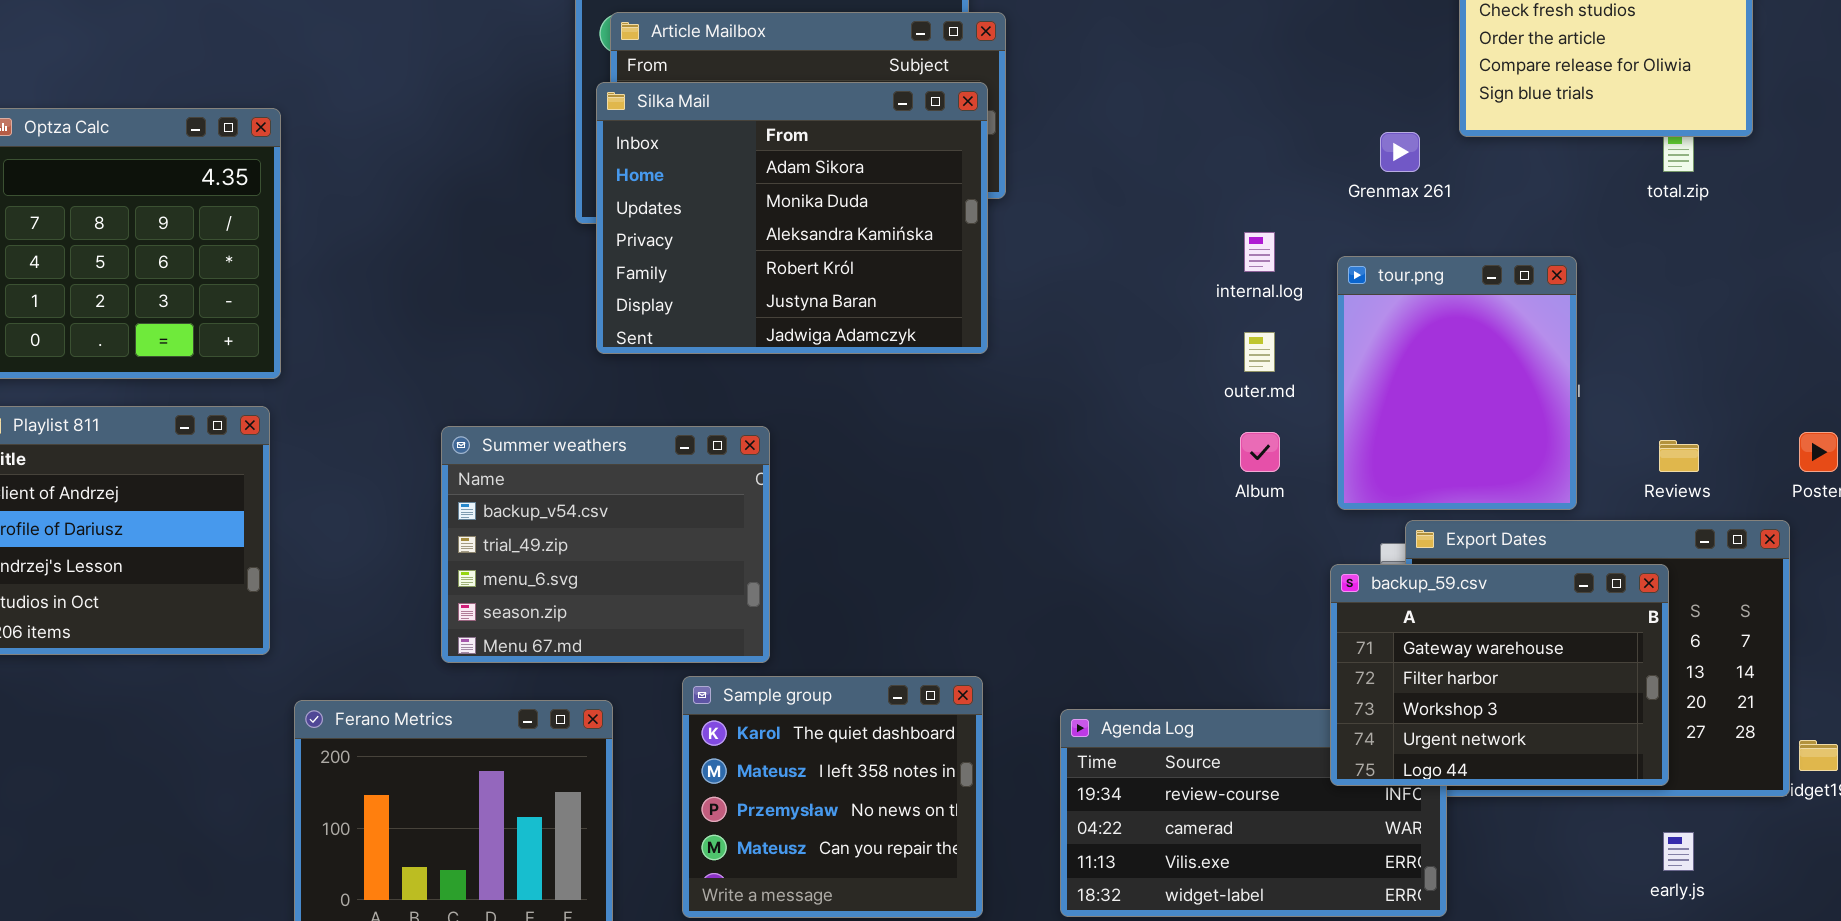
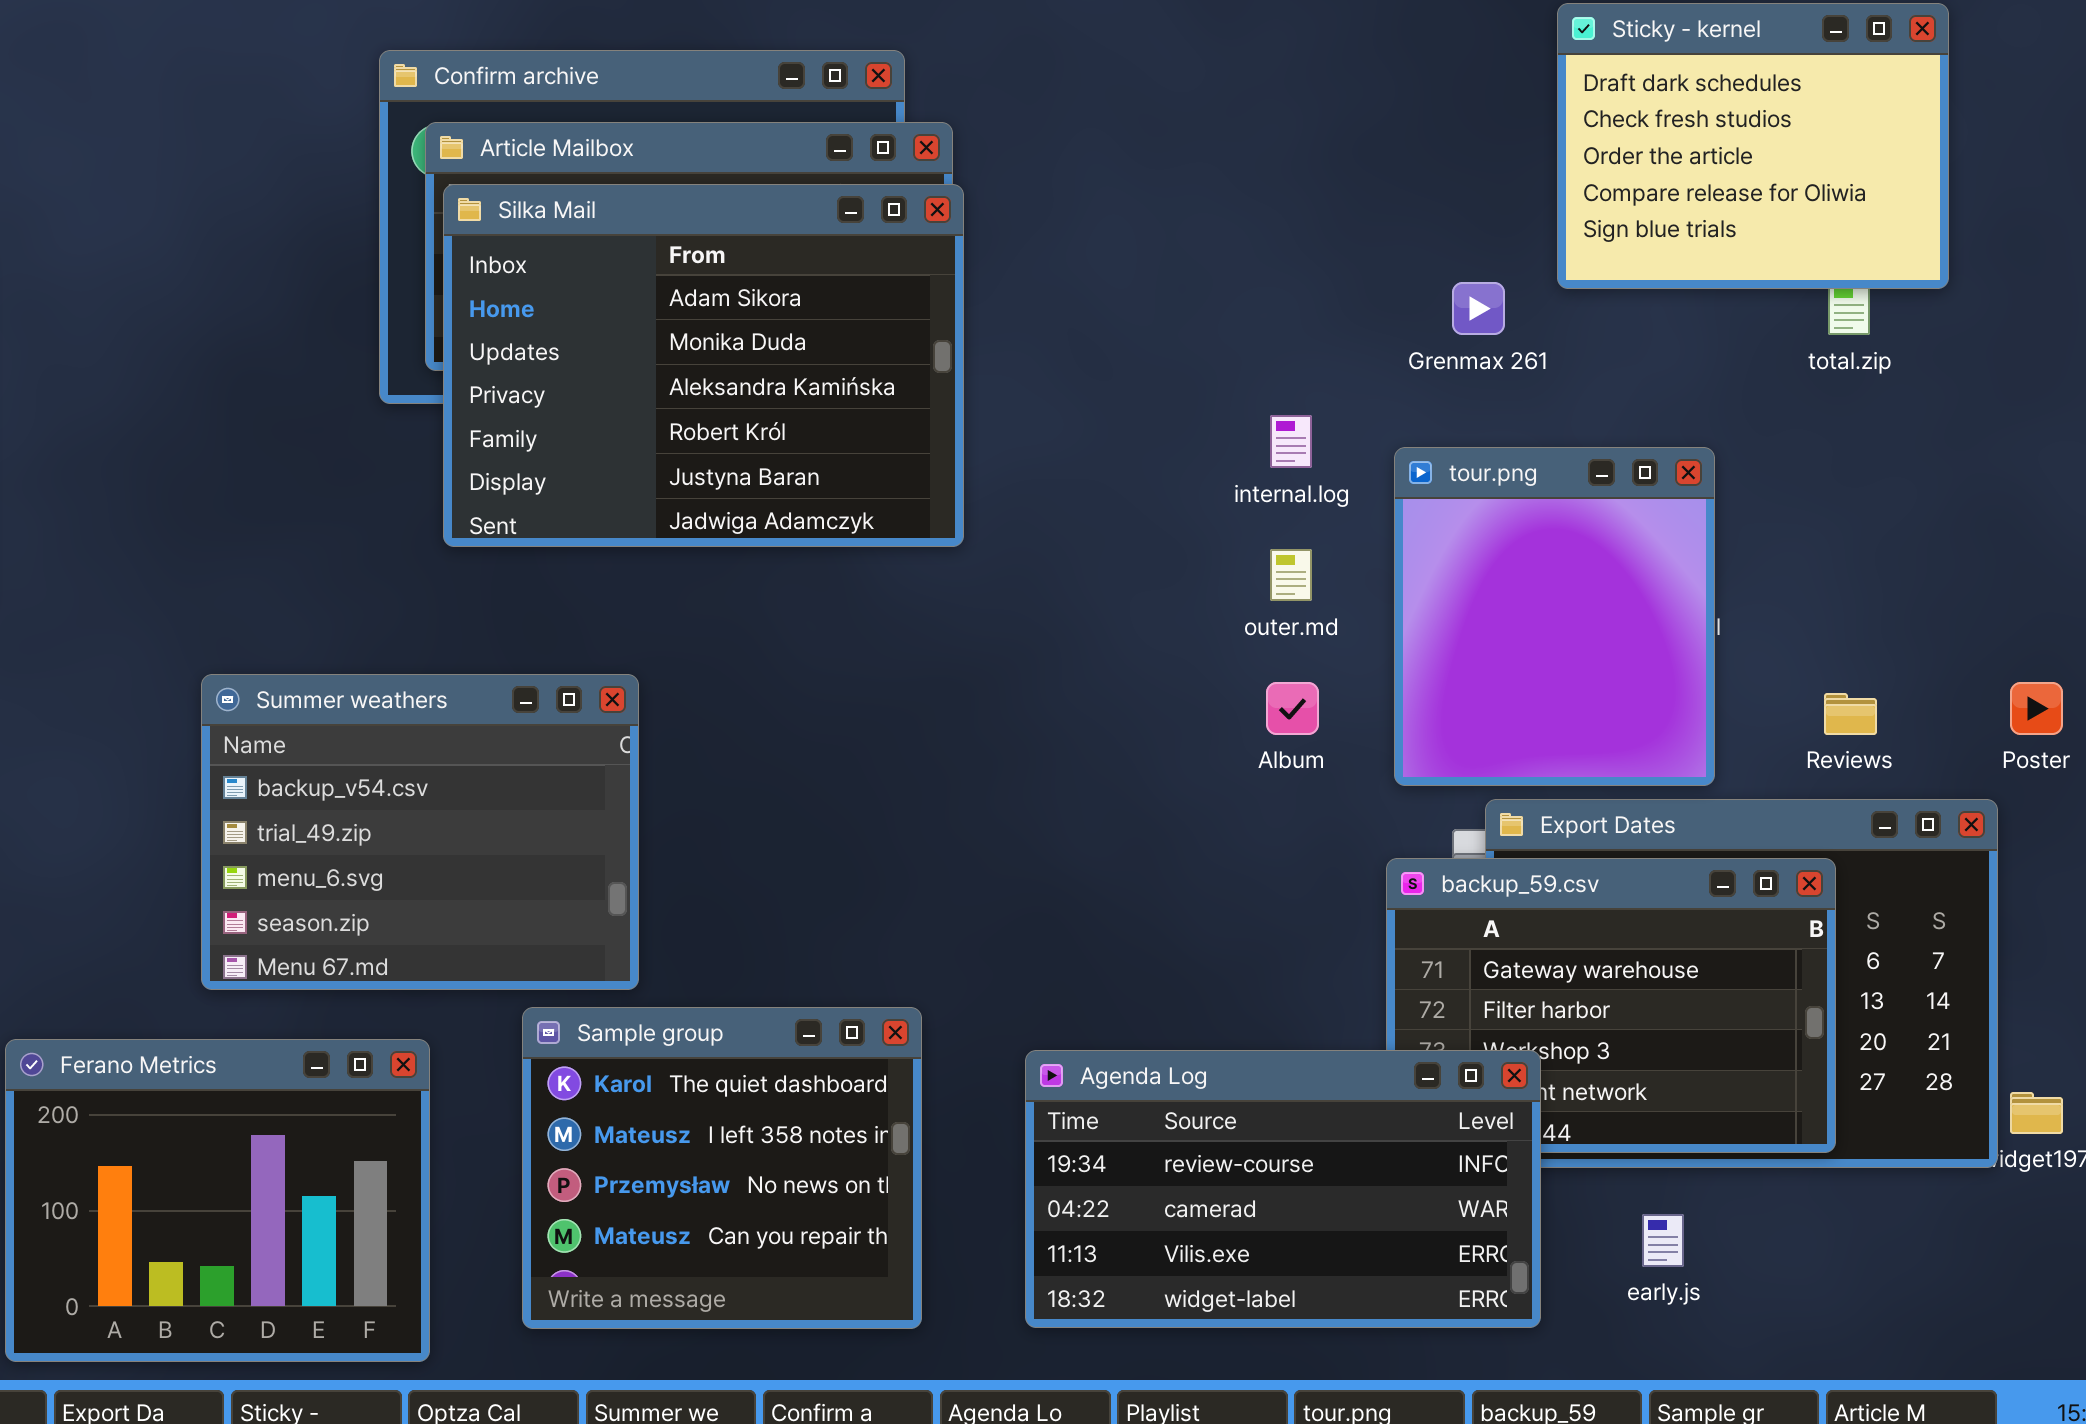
Silka Mail: [596,82,988,354] -> [443,184,964,547], moved
Agenda Log: [1060,709,1447,917] -> [1025,1050,1541,1328], raised
early.js: [1663,832,1694,871] -> [1642,1214,1684,1267], moved

